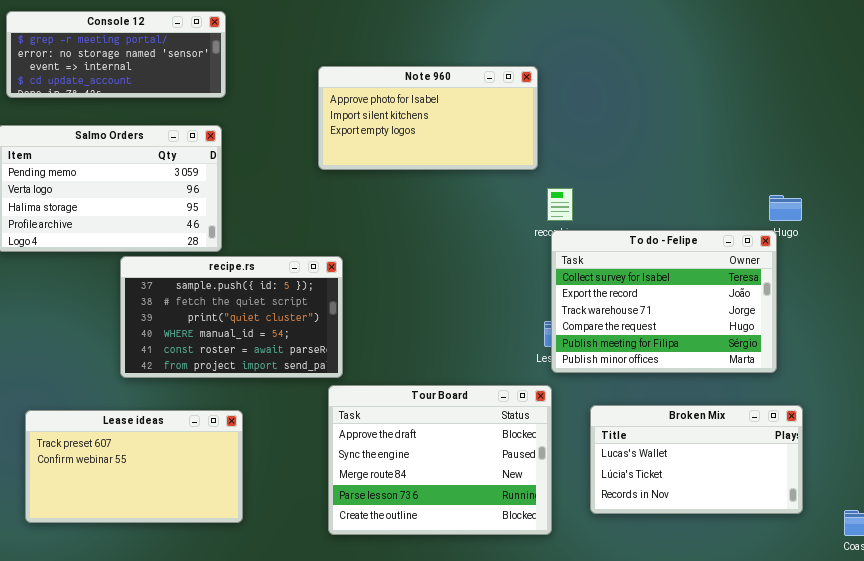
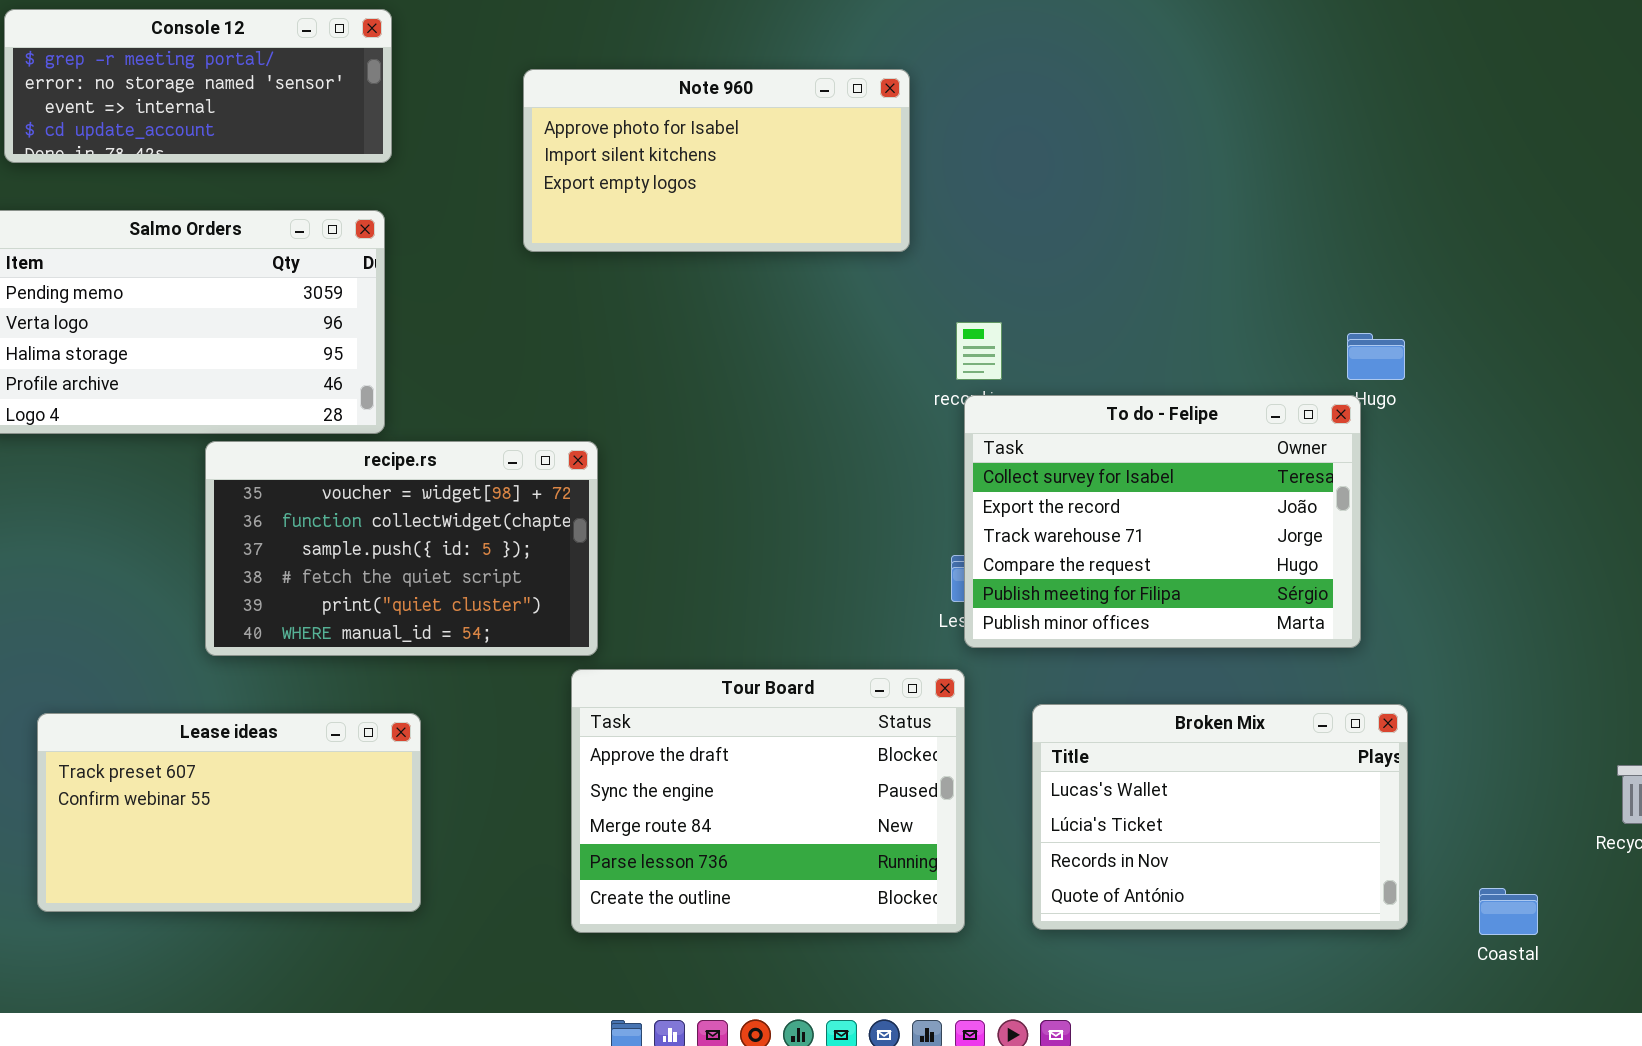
Note 960: [318,66,538,170] -> [523,69,910,252], moved
recipe.rs: [120,256,343,378] -> [205,441,598,656], scrolled up 2 rows
Broken Mix: [590,405,803,514] -> [1032,704,1408,930], resized

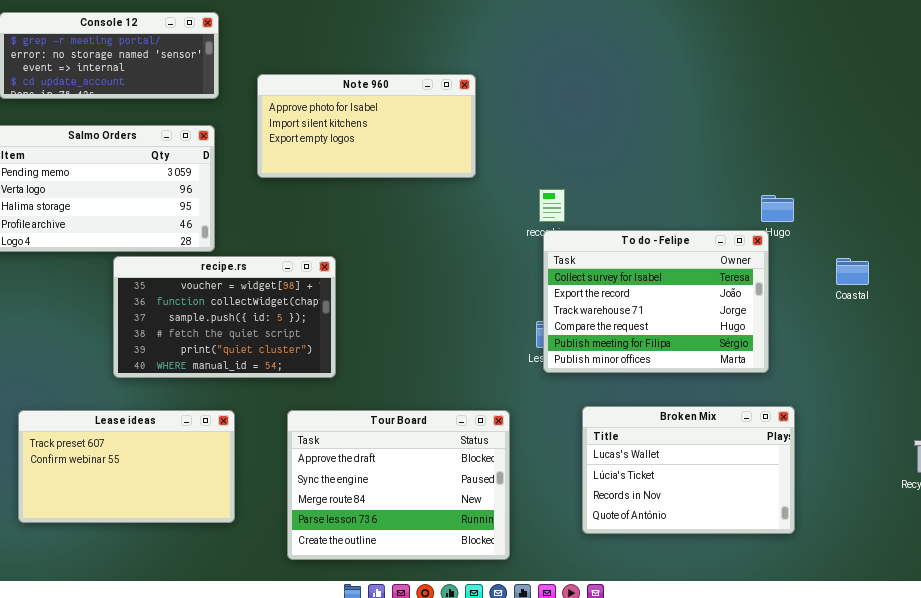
Note 960: [523,69,910,252] -> [257,74,476,178], moved
Tour Board: [571,669,965,933] -> [287,410,510,560], moved
Coastal: [1479,888,1538,935] -> [836,258,869,285], moved

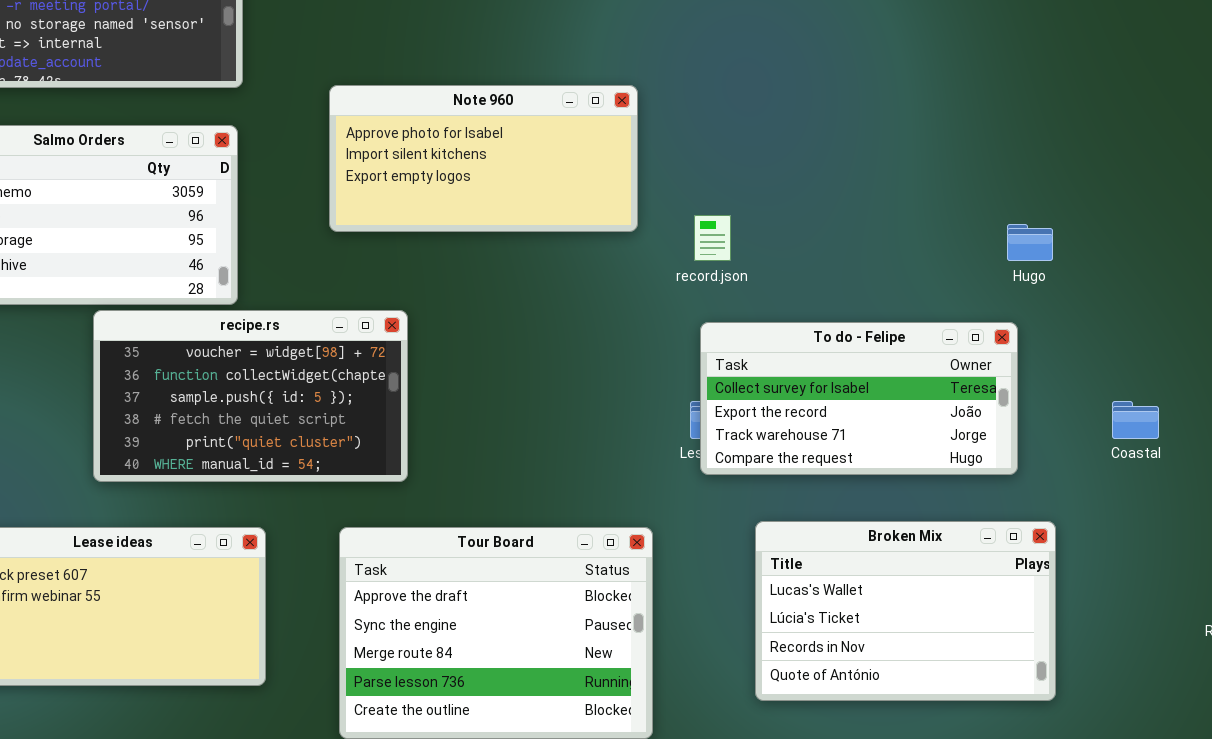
Note 960: [257,74,476,178] -> [329,85,638,232], moved
To do - Felipe: [543,230,769,373] -> [700,322,1018,475], resized
Coastal: [836,258,869,285] -> [1112,401,1159,439], moved

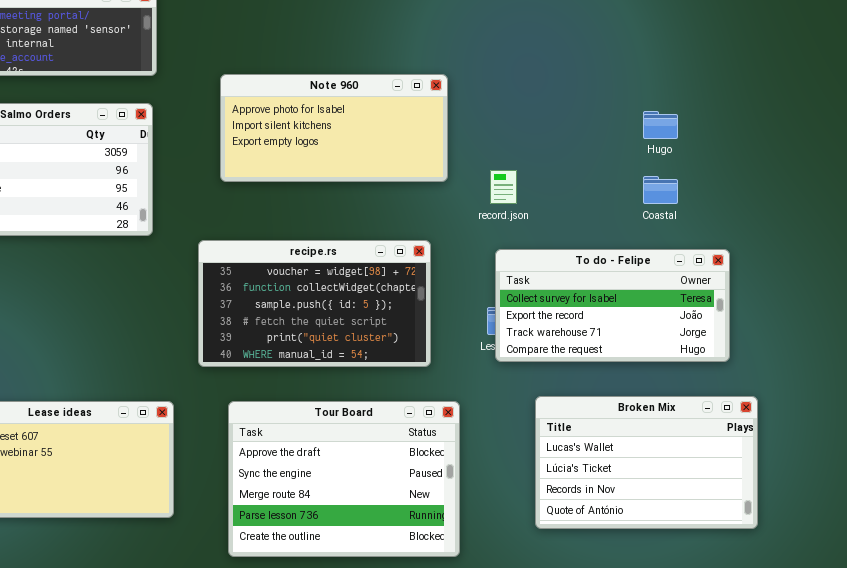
Hugo: [1007,224,1053,261] -> [643,111,678,139], moved
recipe.rs: [93,310,408,482] -> [198,240,431,367], moved
Coastal: [1112,401,1159,439] -> [643,176,678,204], moved

